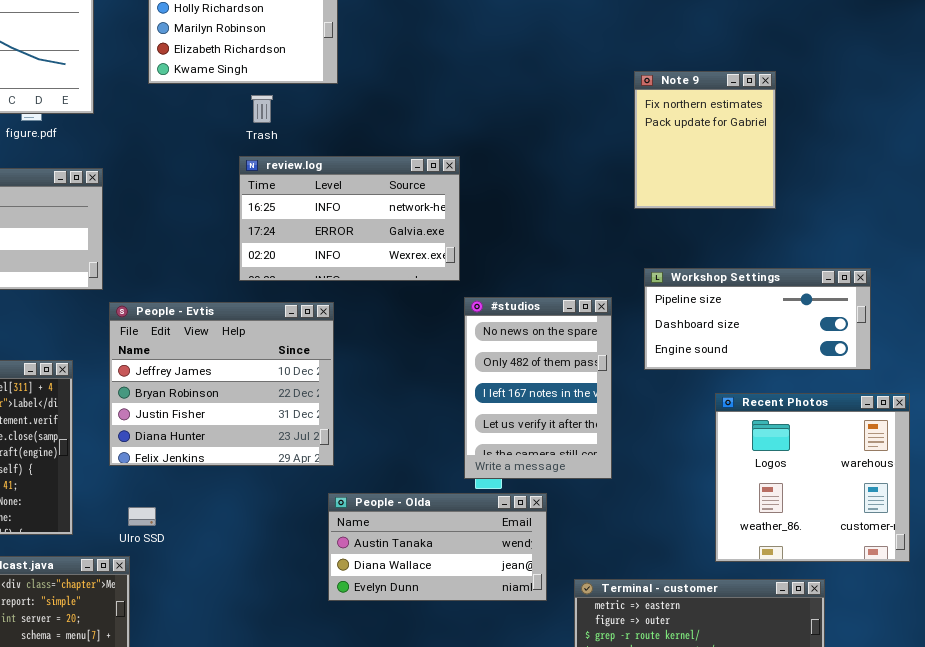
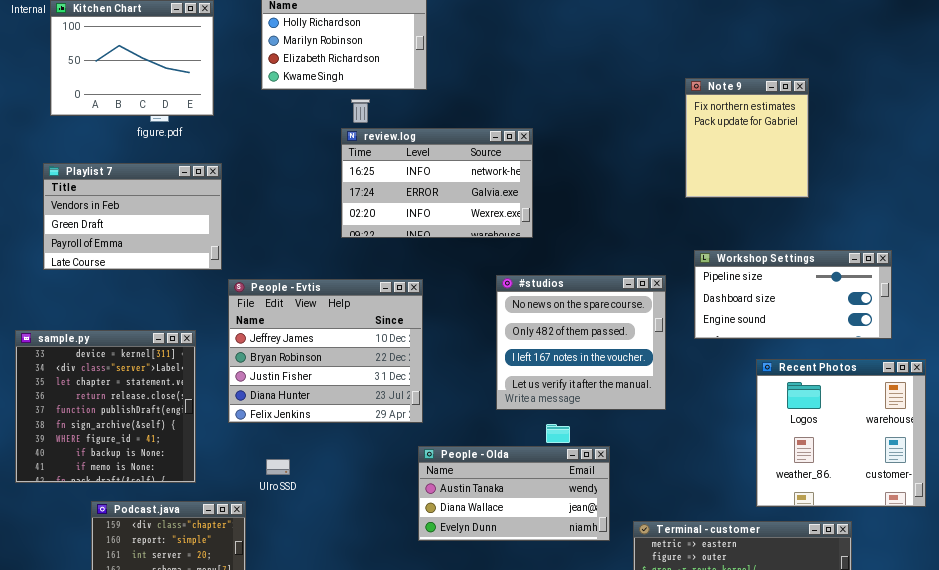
review.log: [239,156,460,281] -> [341,128,533,238], moved
#studios: [464,297,612,479] -> [496,275,666,410], resized
Ulro SSD: [128,507,156,526] -> [266,459,290,475], moved

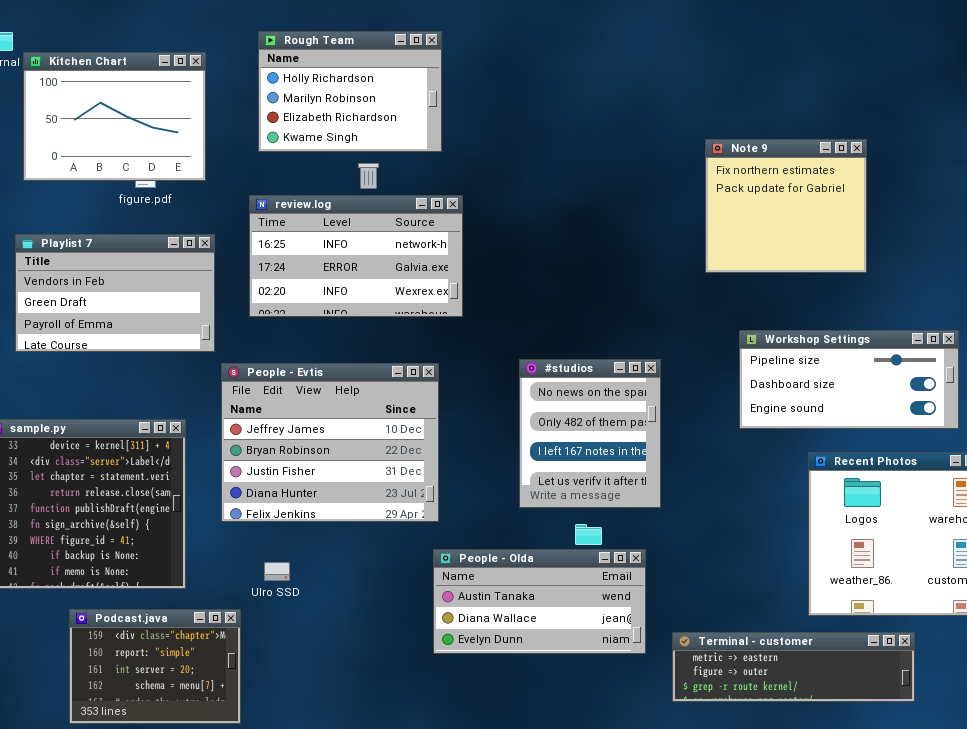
Note 9: [685,78,809,198] -> [705,139,867,273], resized
review.log: [341,128,533,238] -> [249,195,463,317], moved
#studios: [496,275,666,410] -> [519,359,661,508], resized

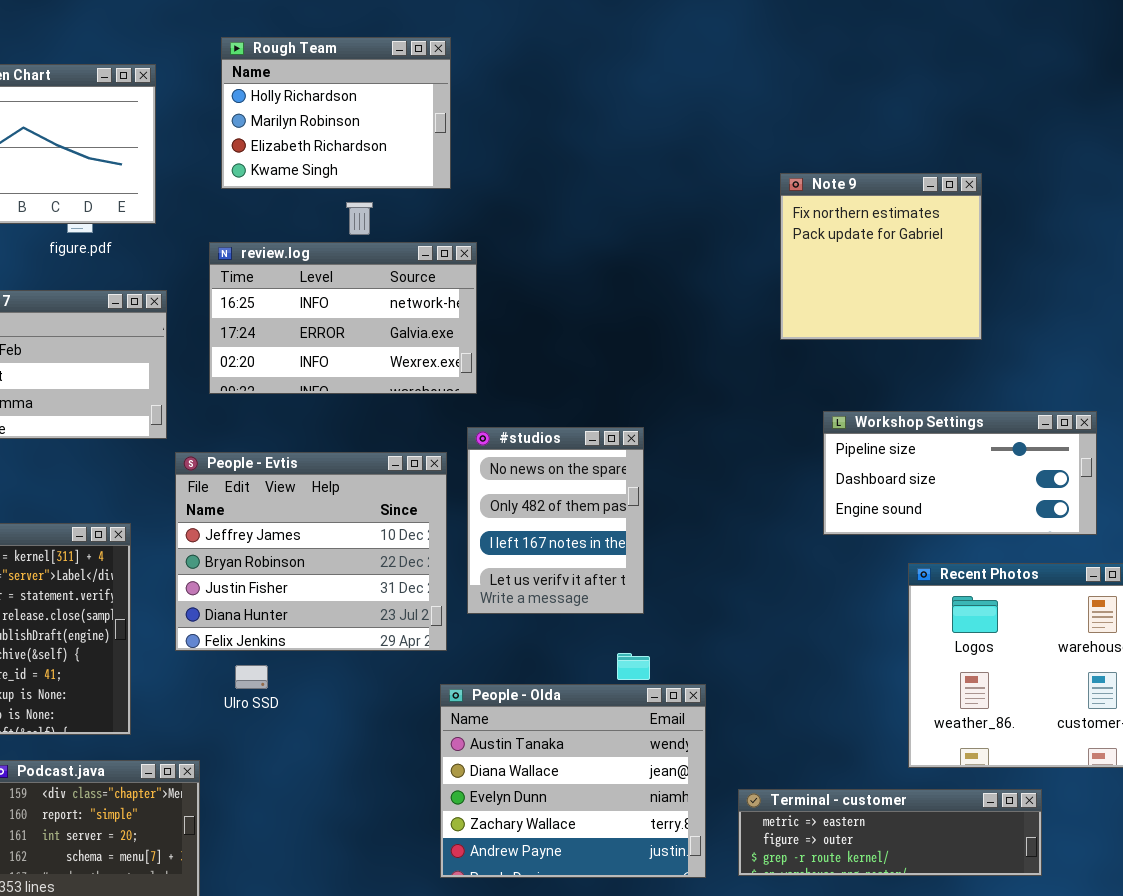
#studios: [519,359,661,508] -> [467,427,644,614], moved
People - Olda: [433,549,646,654] -> [440,684,706,878], resized
Ulro SSD: [264,562,290,581] -> [235,665,268,689], moved

